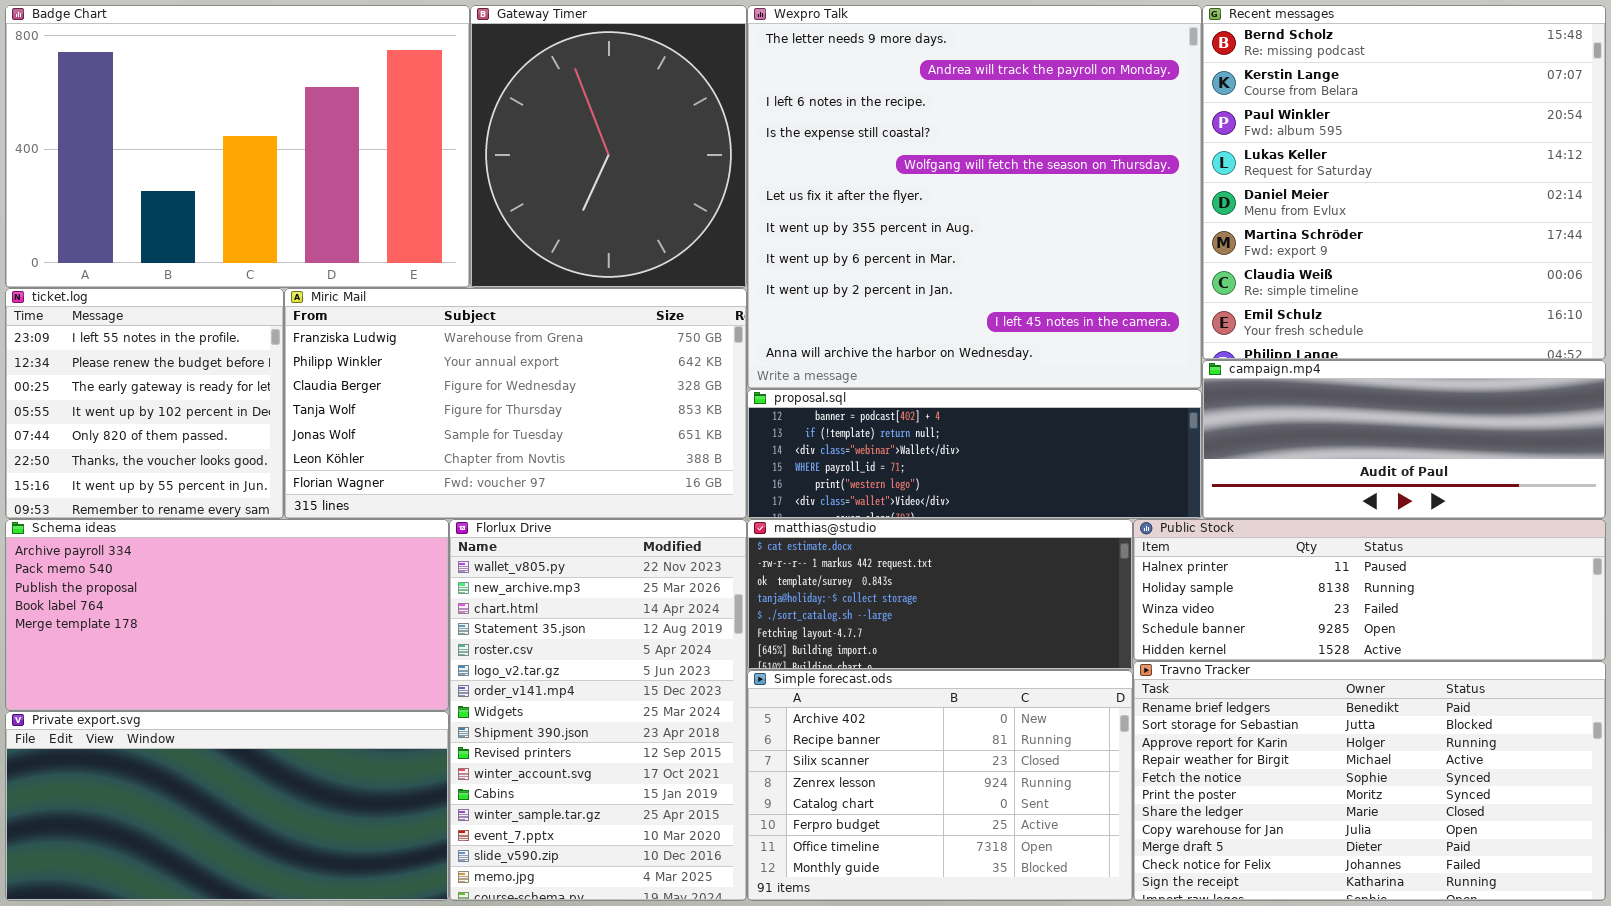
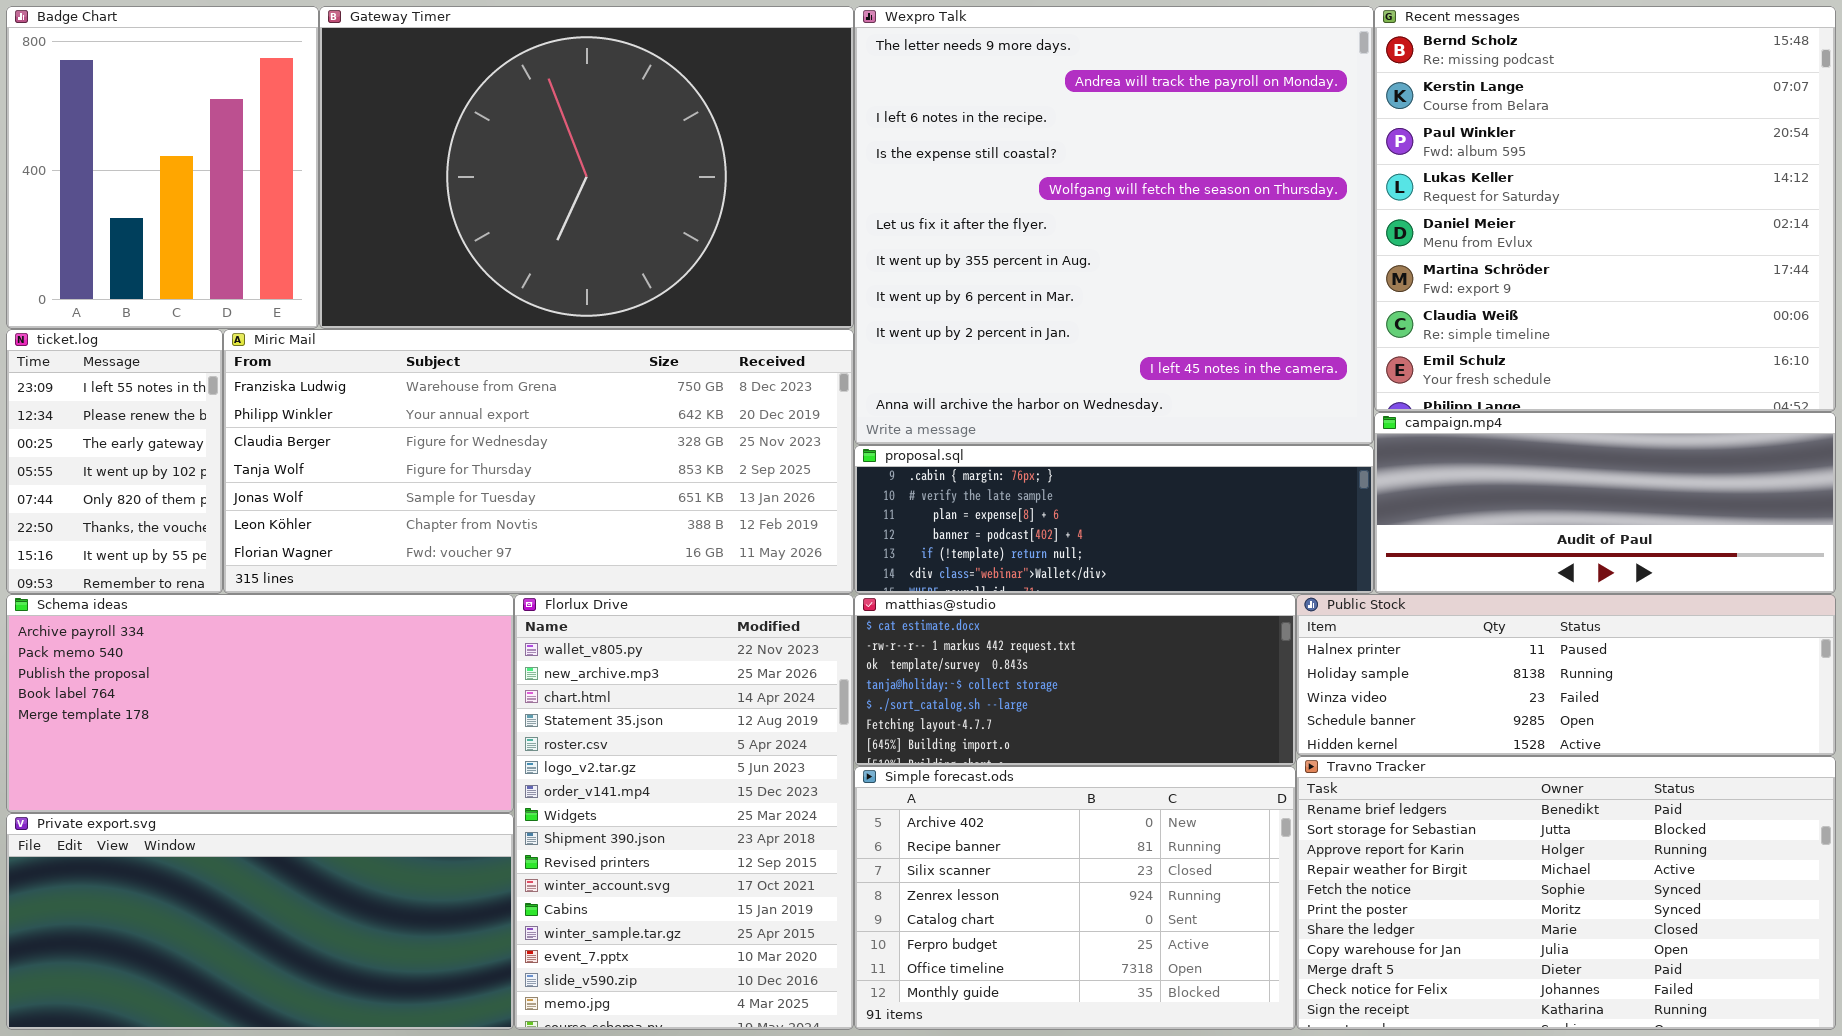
Badge Chart: [5,5,470,288] -> [6,6,319,329], resized
Gateway Timer: [470,5,747,288] -> [319,6,854,329], resized
ticket.log: [5,288,284,519] -> [6,329,223,594], resized
Miric Mail: [284,288,747,519] -> [223,329,854,594], resized
proposal.sql: [747,389,1202,519] -> [854,445,1374,594], scrolled up 3 rows

